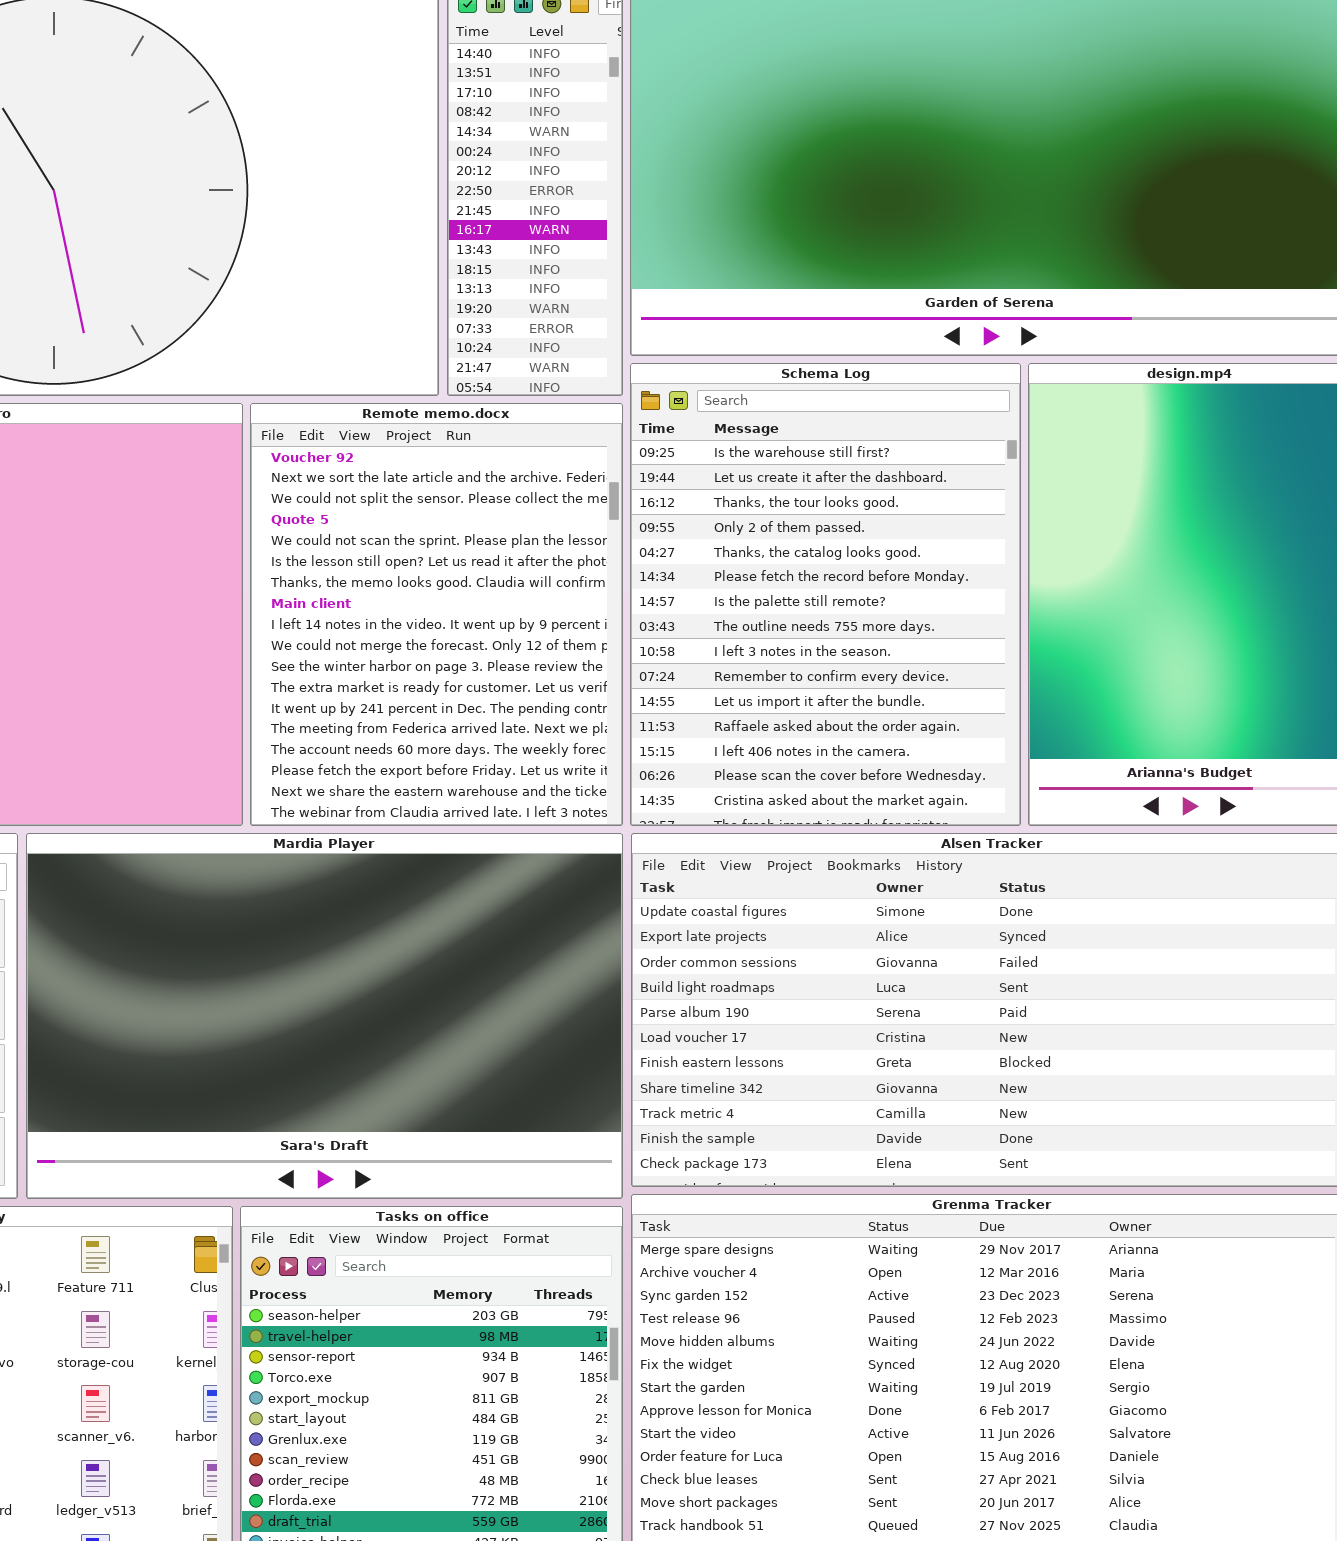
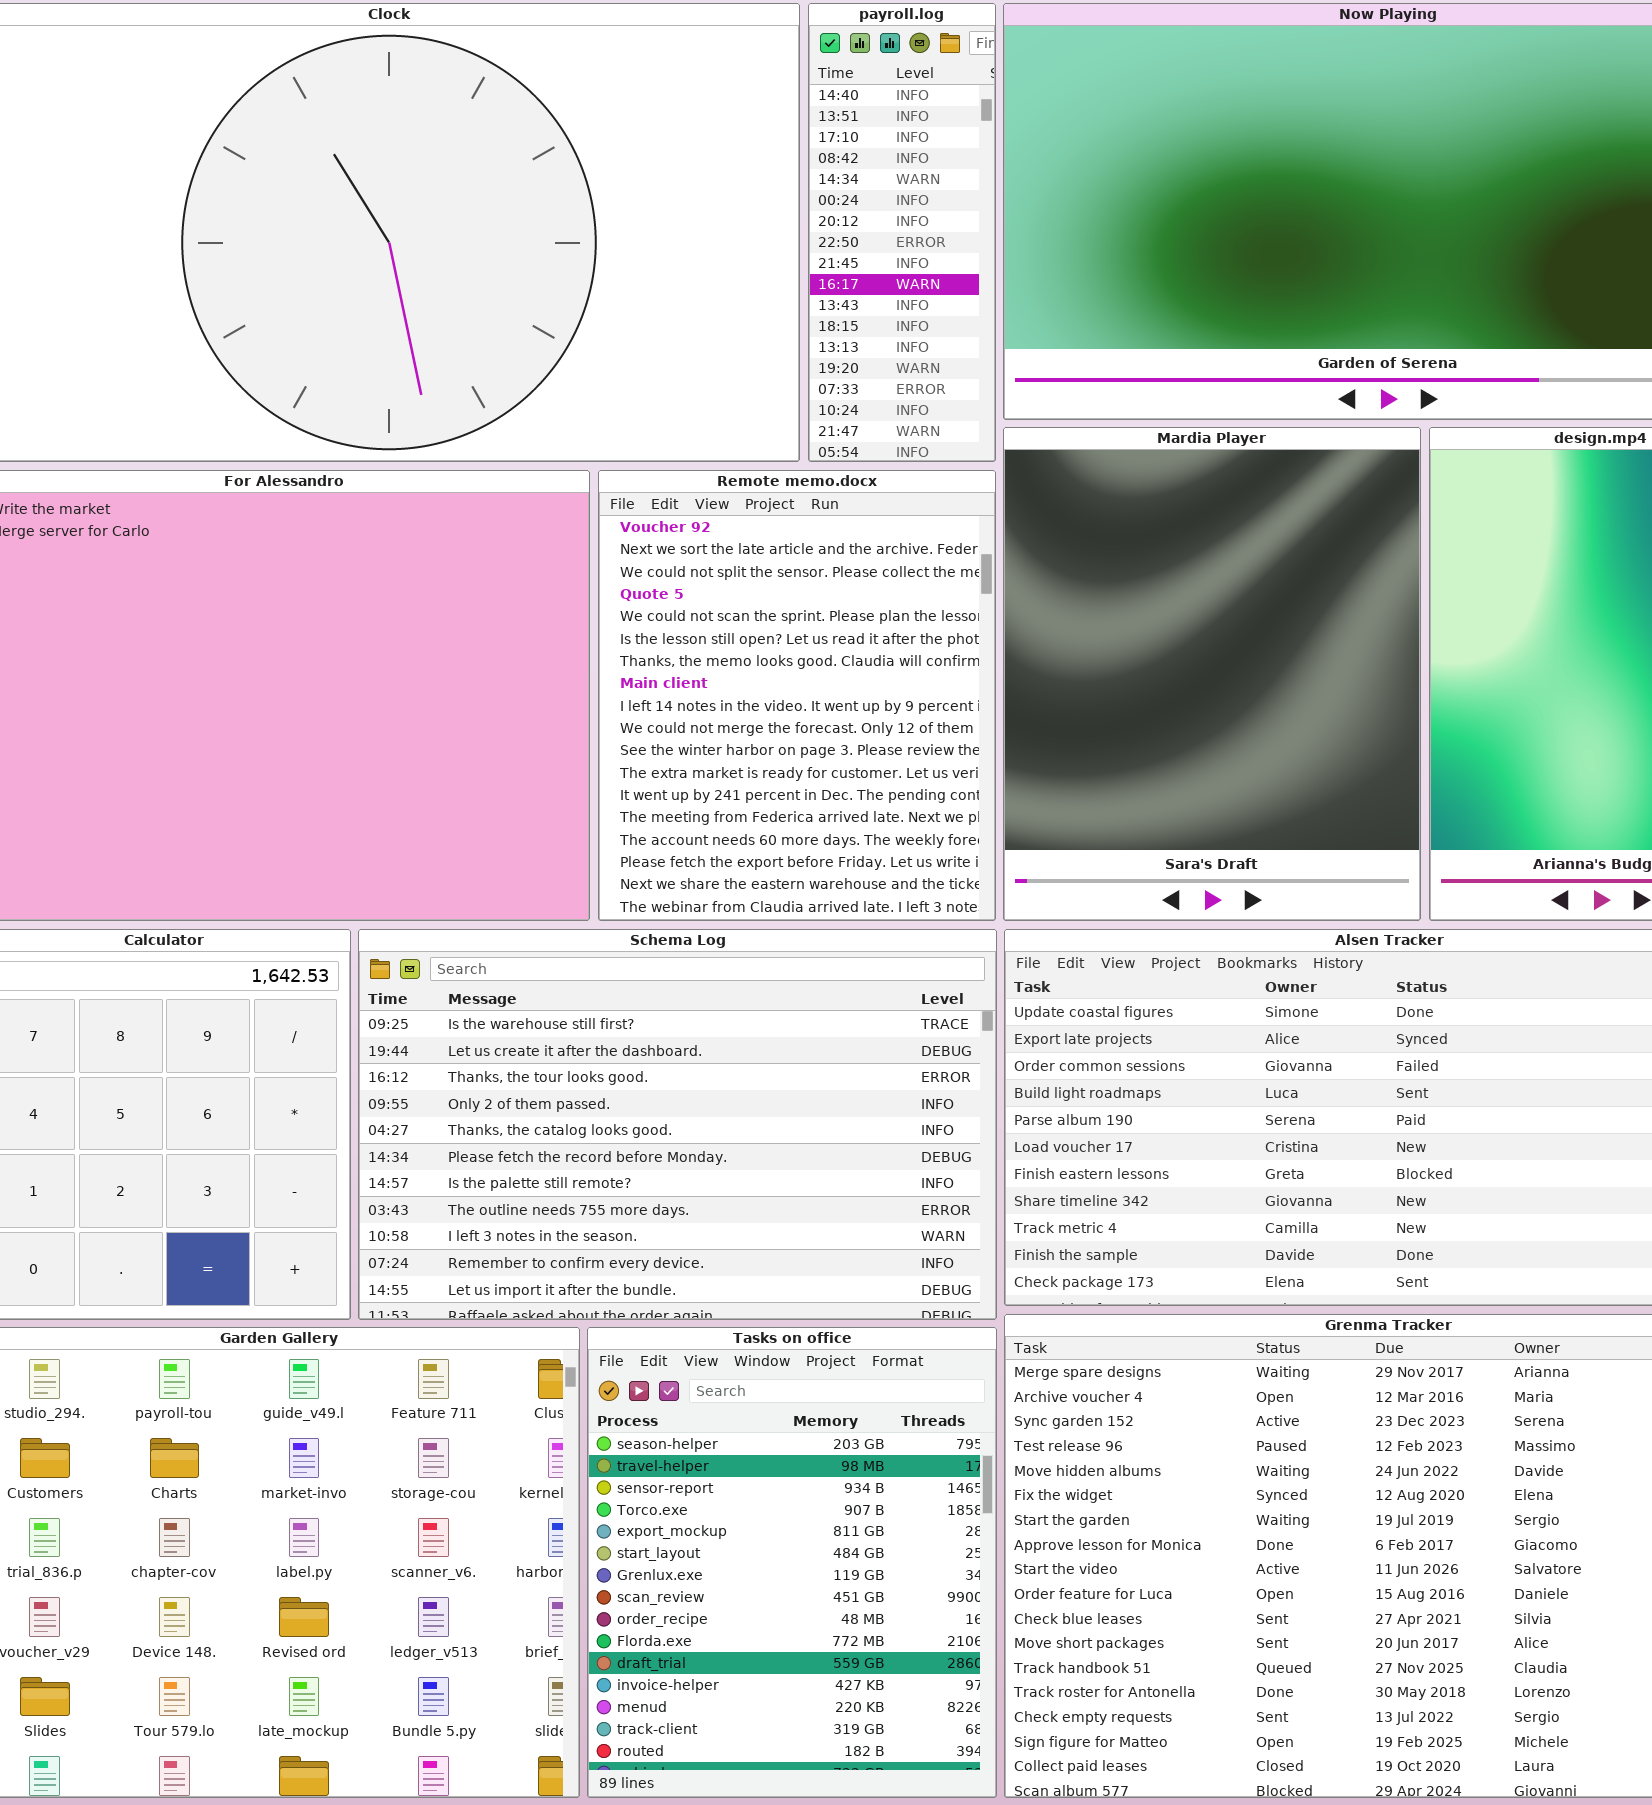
Schema Log: [630,363,1021,826] -> [358,929,997,1320], moved, resized
Mardia Player: [26,833,623,1199] -> [1003,427,1421,921], moved, resized

